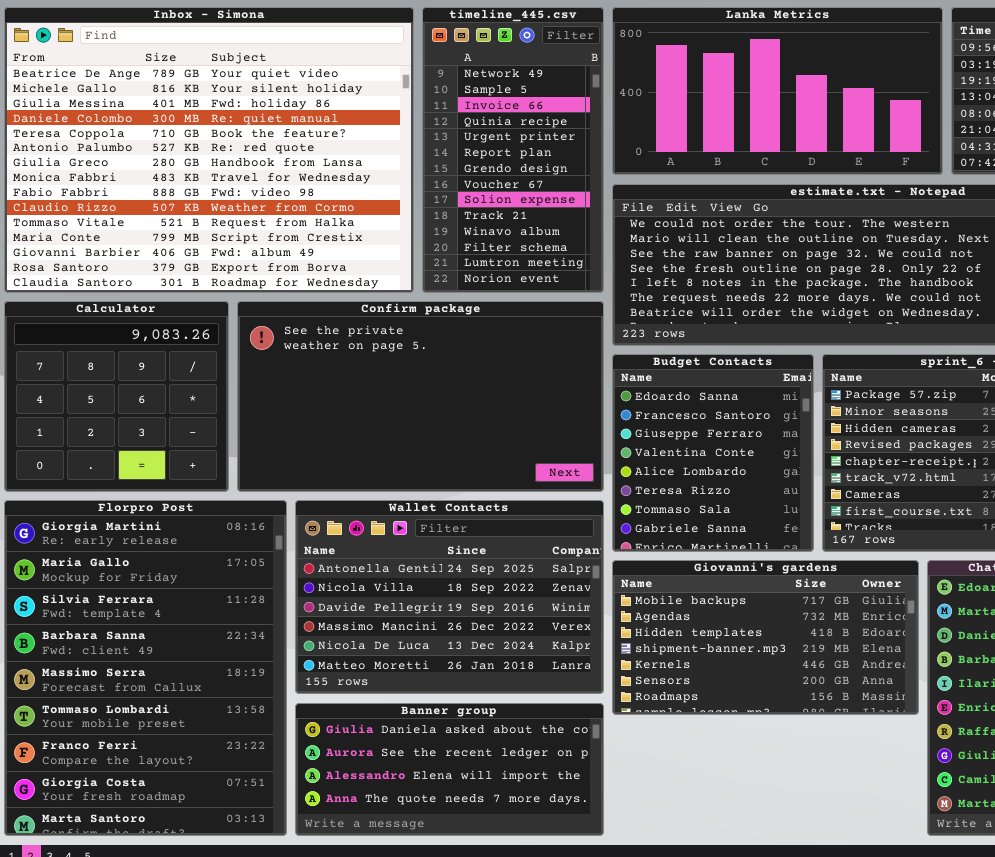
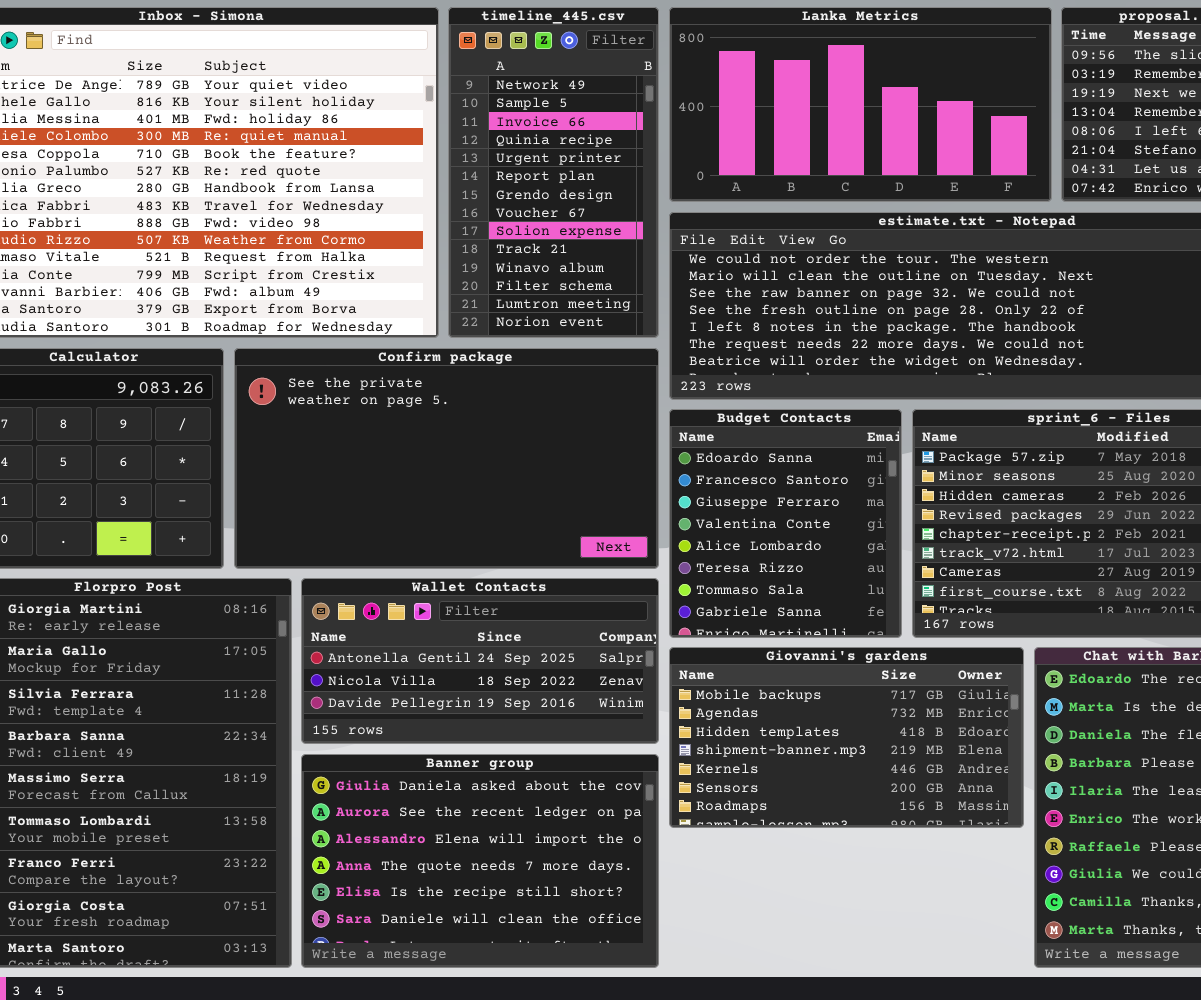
Wallet Contacts: [295,500,604,694] -> [301,578,659,744], resized
Banner group: [295,703,604,836] -> [301,754,659,968], resized

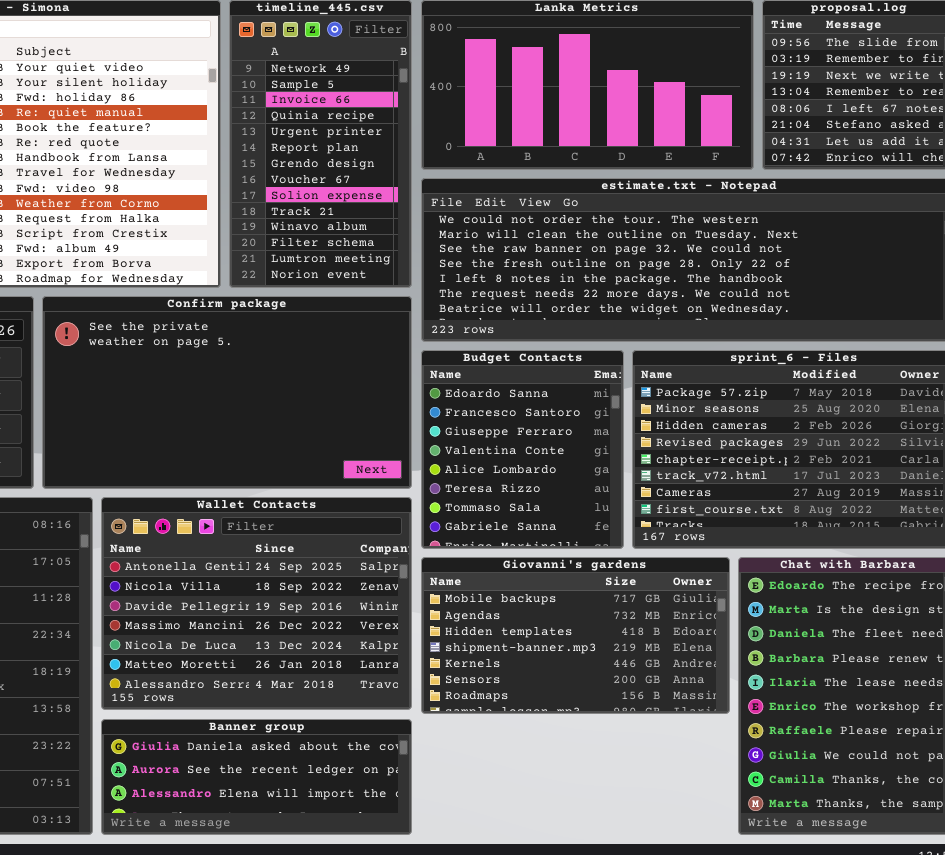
Wallet Contacts: [301,578,659,744] -> [101,497,412,710], resized
Banner group: [301,754,659,968] -> [101,719,412,835], resized

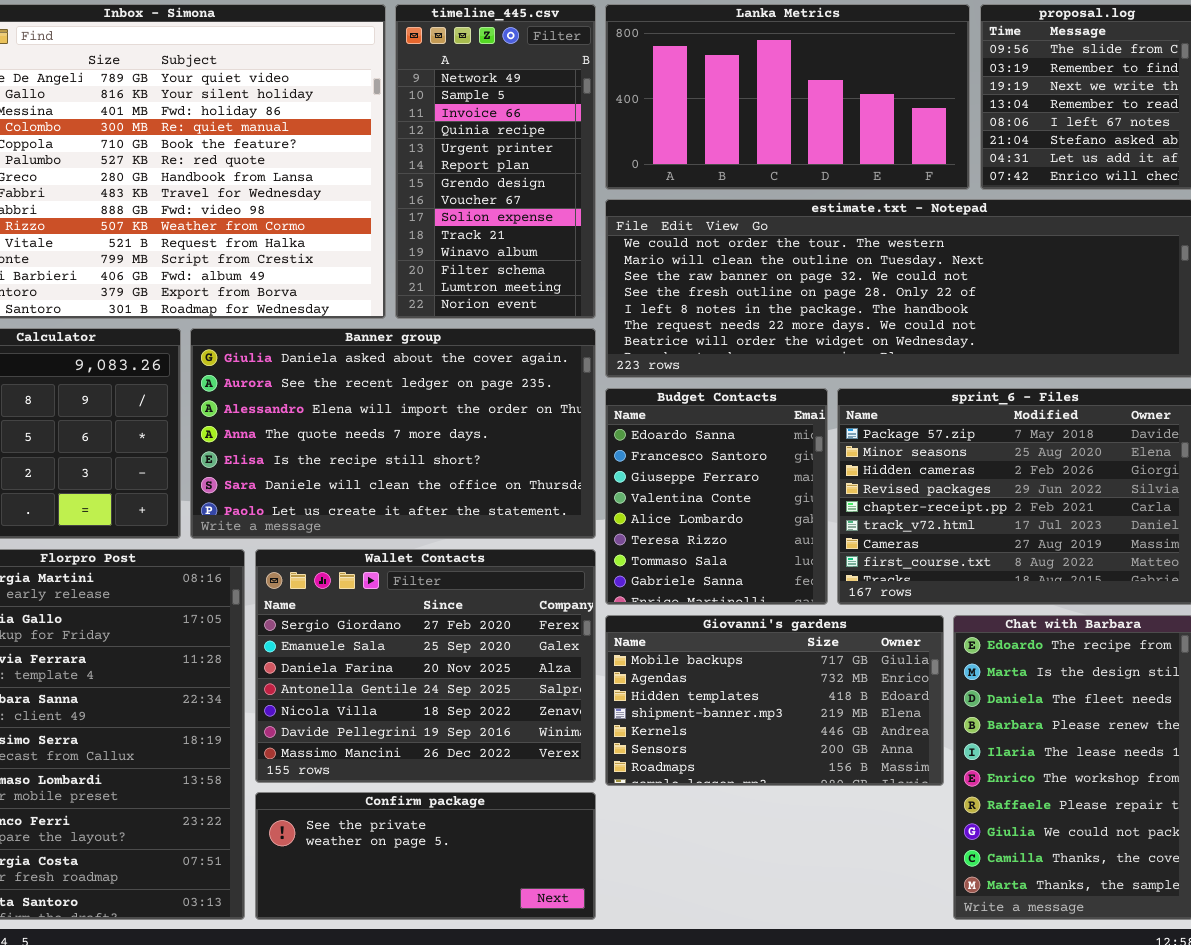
Confirm package: [42,296,412,489] -> [255,792,596,920], moved, resized
Wallet Contacts: [101,497,412,710] -> [255,549,596,783], scrolled up 3 rows
Banner group: [101,719,412,835] -> [190,328,596,539], moved, resized

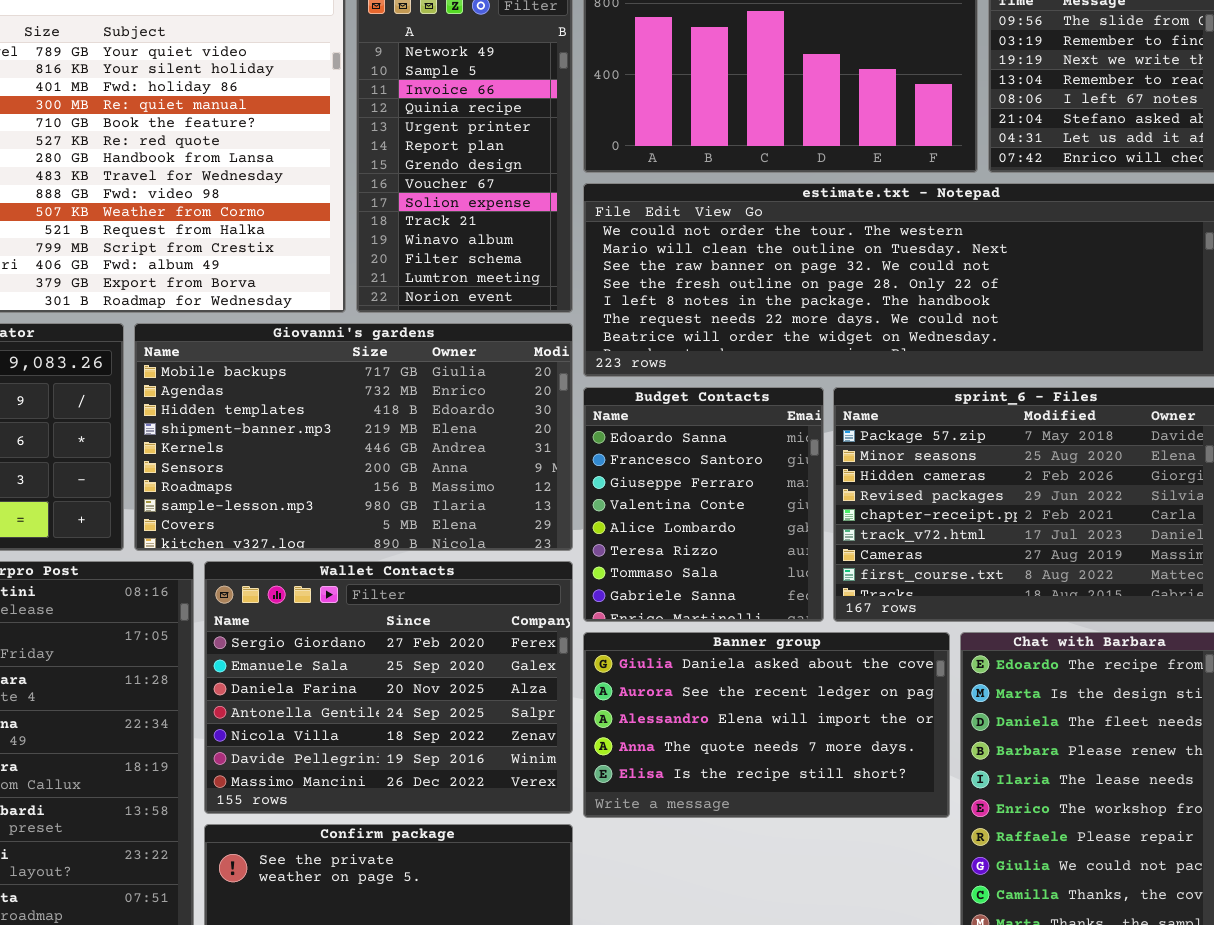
Banner group: [190,328,596,539] -> [583,632,950,818], moved, resized
Giovanni's gardens: [605,615,944,786] -> [134,323,573,551], moved, resized

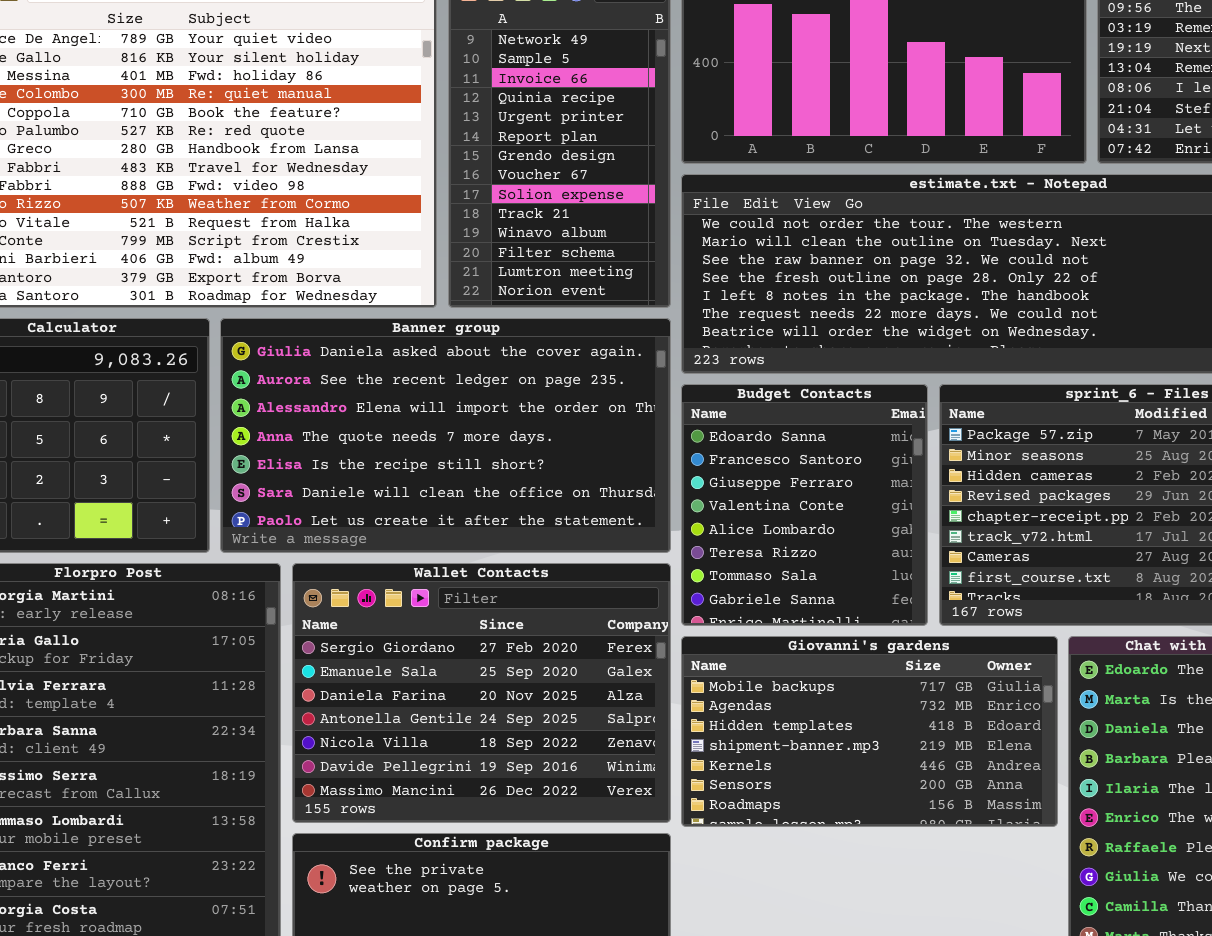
Giovanni's gardens: [134,323,573,551] -> [681,636,1058,827], moved, resized
Banner group: [583,632,950,818] -> [220,318,671,553], moved, resized

